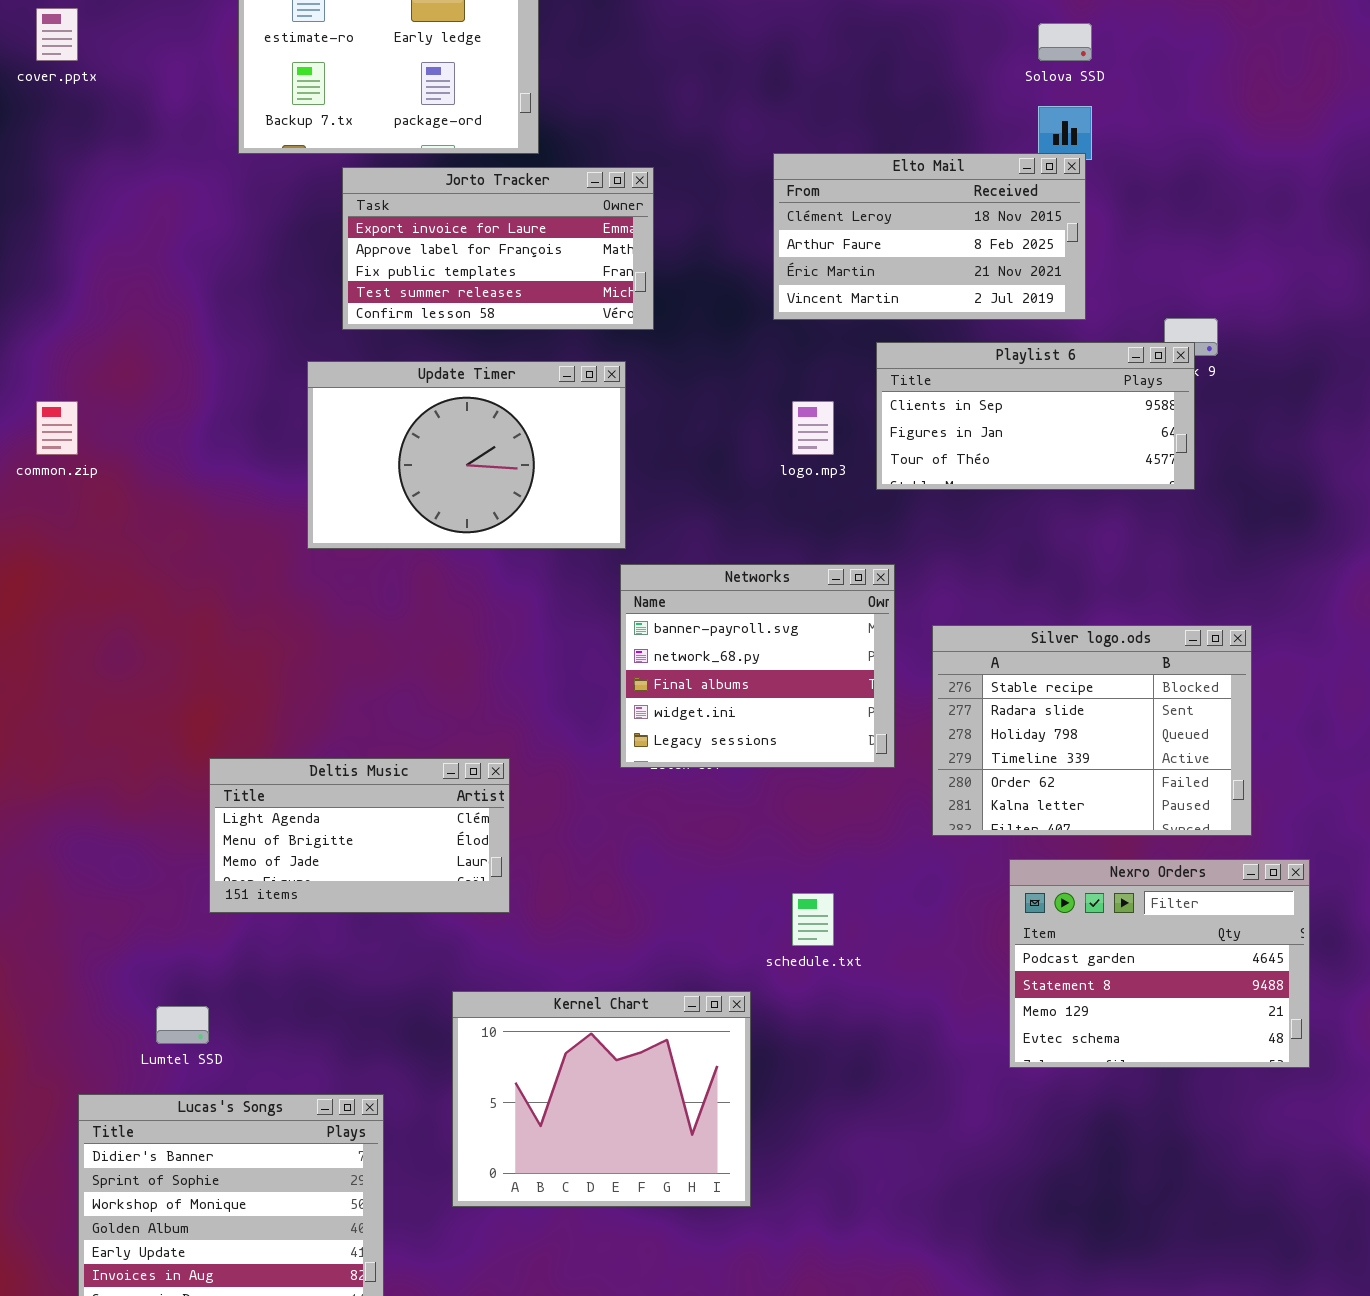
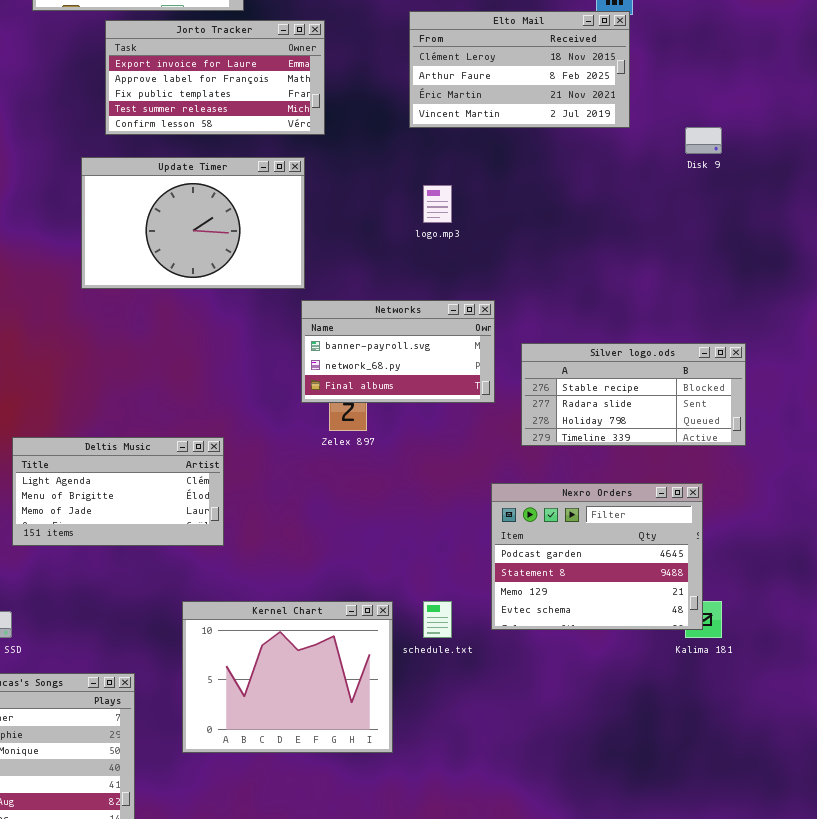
Playlist 6: [876,342,1195,490] -> none, closed
Networks: [620,564,895,768] -> [301,300,495,403], resized
Silver logo.ods: [932,625,1252,836] -> [521,343,746,446], resized
Nexro Orders: [1009,859,1310,1068] -> [491,483,703,630], moved
schedule.txt: [792,893,834,946] -> [423,601,452,638], moved

